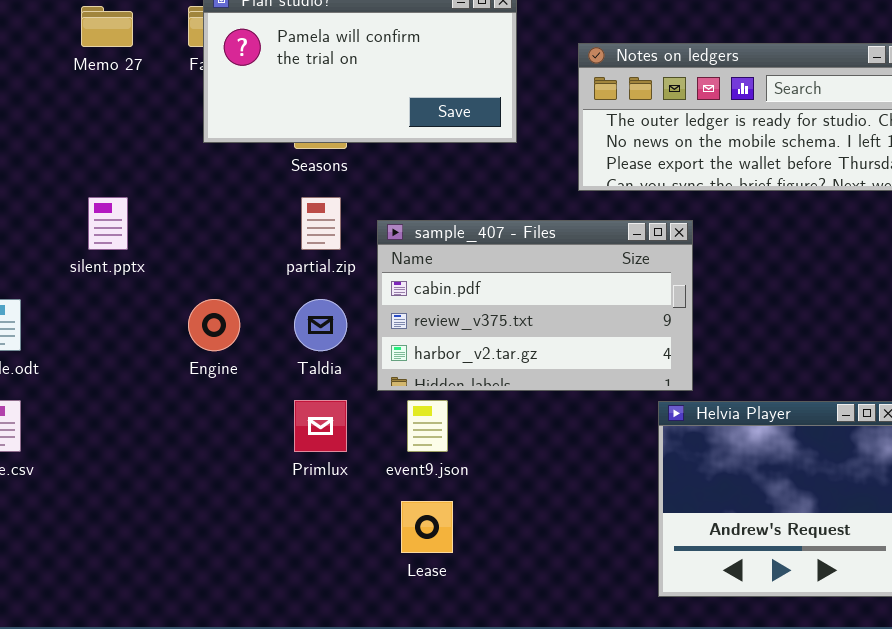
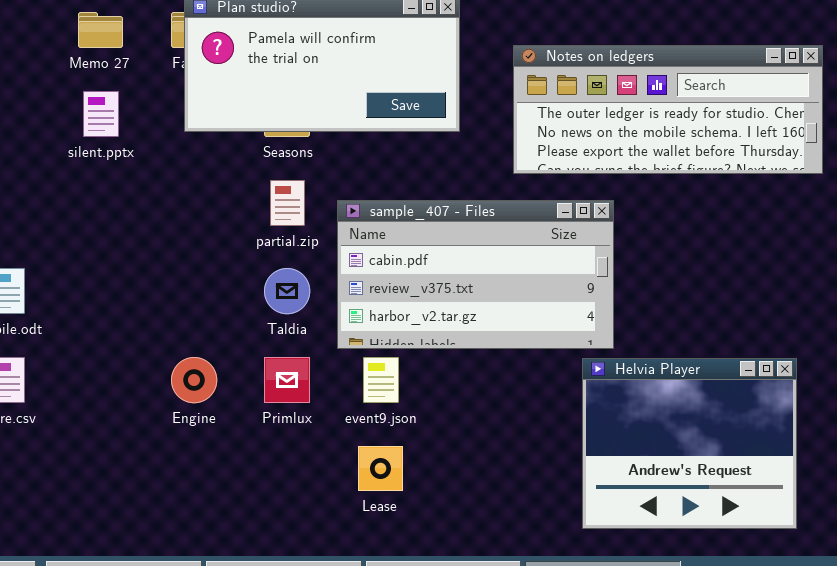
silent.pptx: [88,197,128,250] -> [83,91,119,137], moved
Engine: [188,299,240,351] -> [171,357,217,403], moved

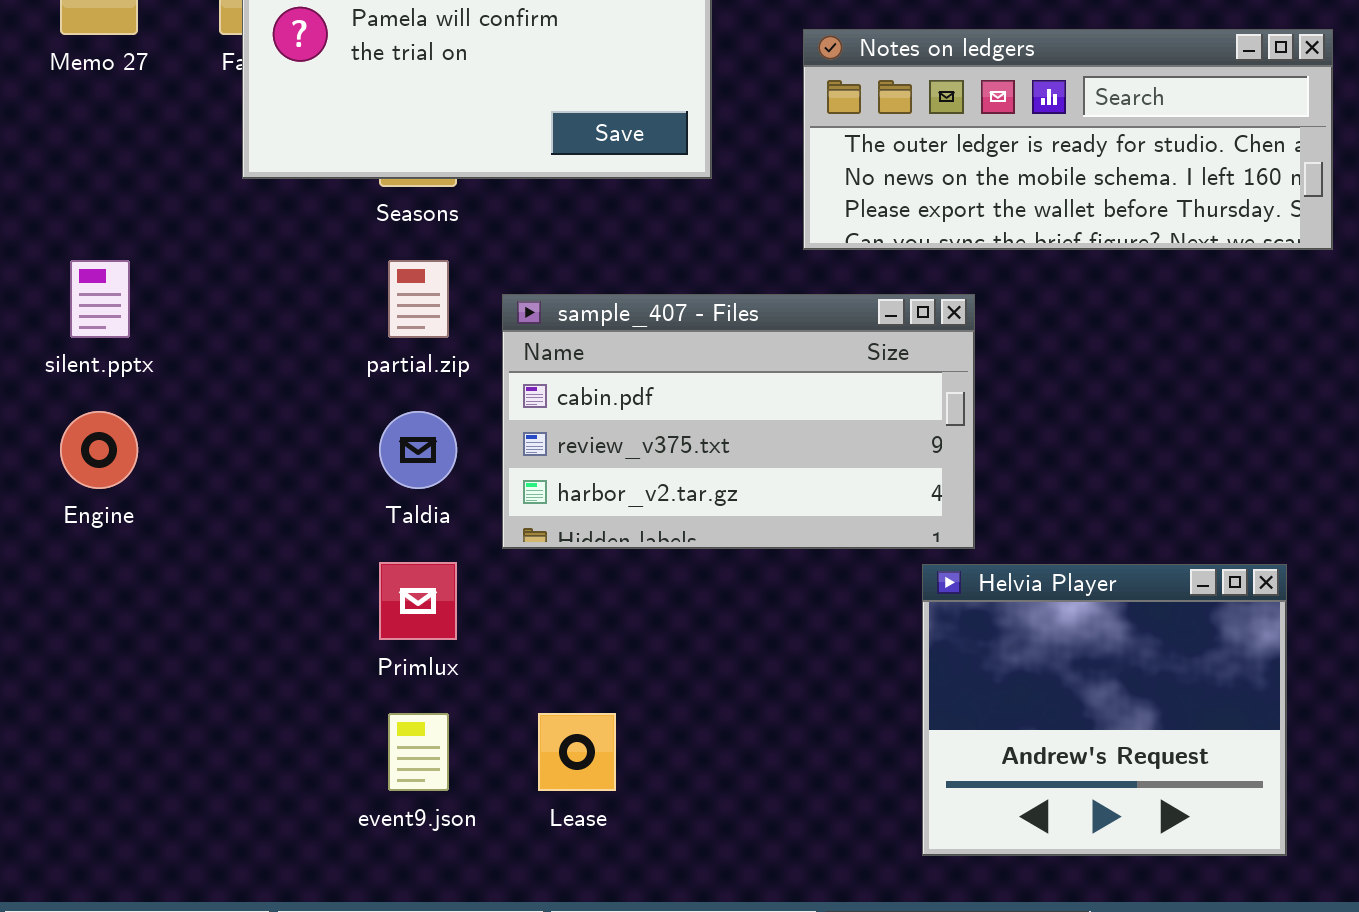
silent.pptx: [83,91,119,137] -> [70,260,130,338], moved
Engine: [171,357,217,403] -> [60,411,138,489], moved
event9.json: [363,357,399,403] -> [388,713,449,791], moved

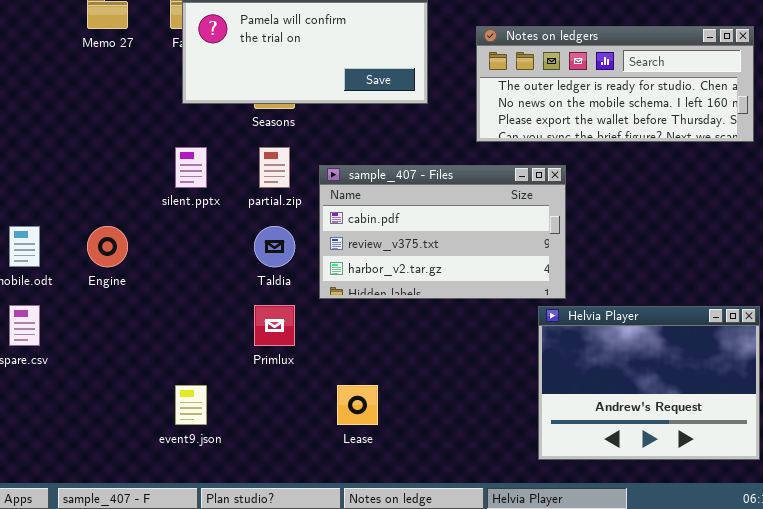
silent.pptx: [70,260,130,338] -> [175,147,207,188], moved
Helvia Player: [922,564,1287,856] -> [538,306,760,460], resized
event9.json: [388,713,449,791] -> [175,385,207,425], moved

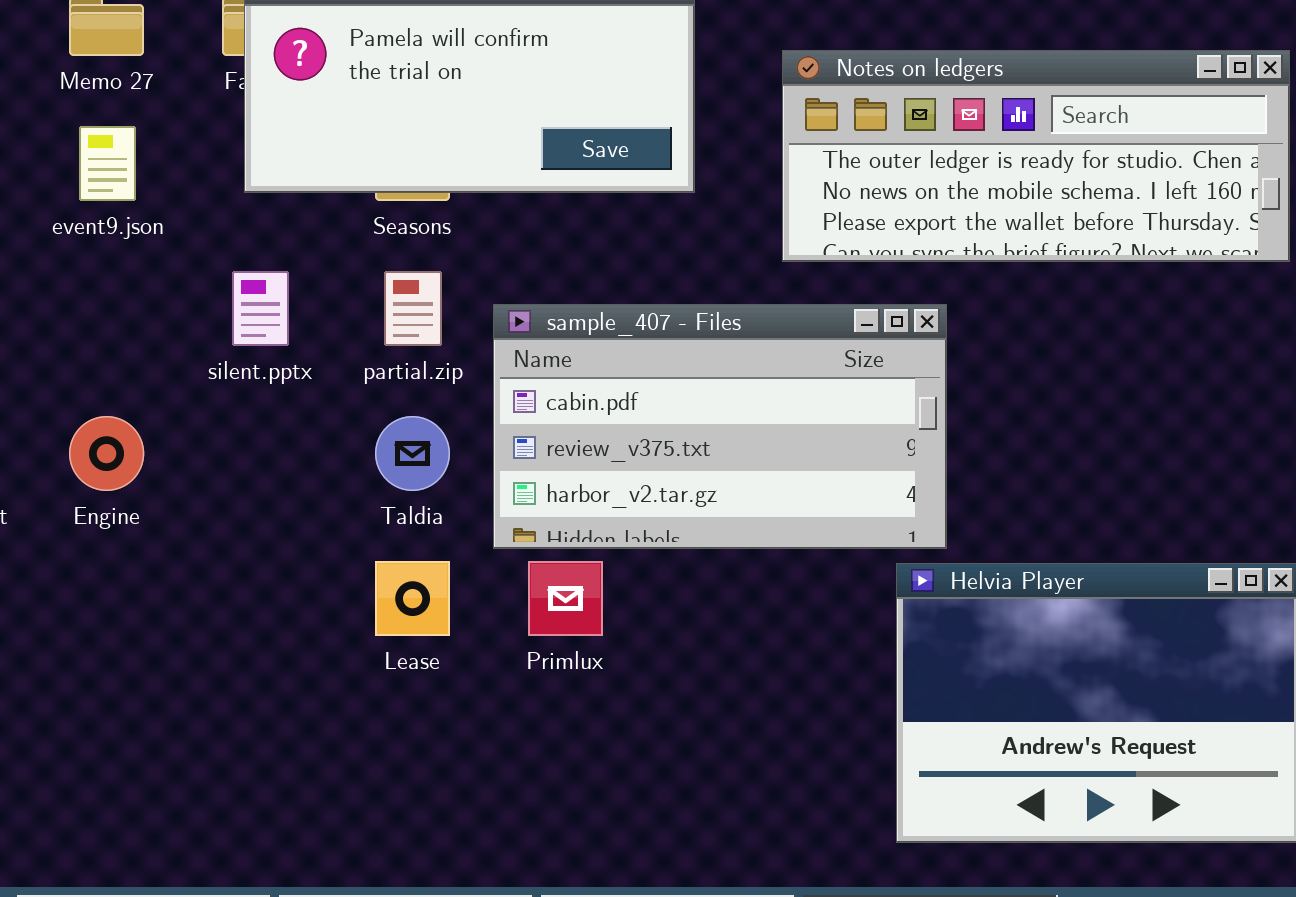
Primlux: [254,305,295,346] -> [528,561,603,636], moved
event9.json: [175,385,207,425] -> [79,126,136,201], moved
Lease: [337,385,378,425] -> [375,561,450,636], moved

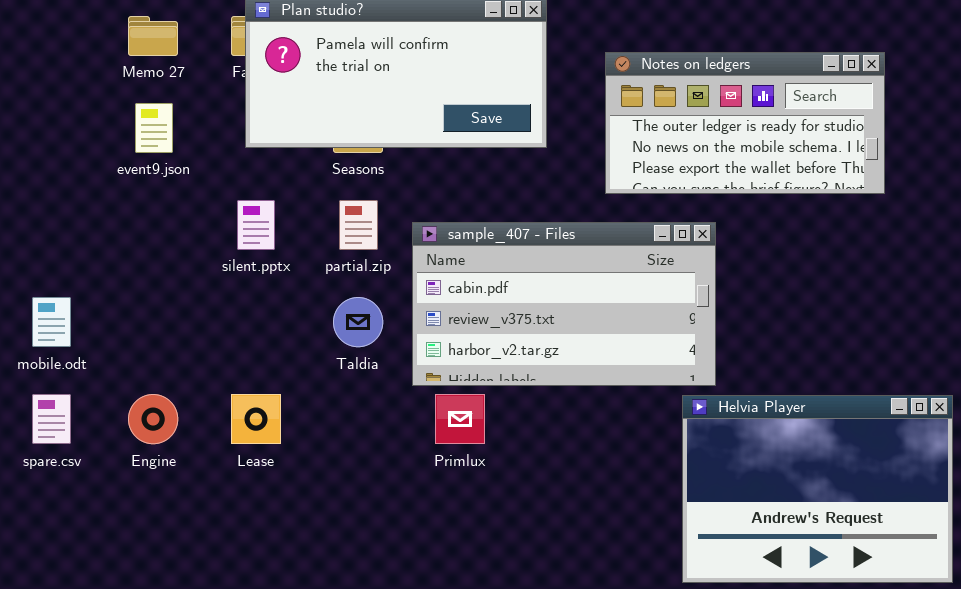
Notes on ledgers: [782,50,1290,262] -> [605,52,885,194], resized
Engine: [69,416,144,491] -> [128,394,178,444], moved
Lease: [375,561,450,636] -> [231,394,281,444], moved

